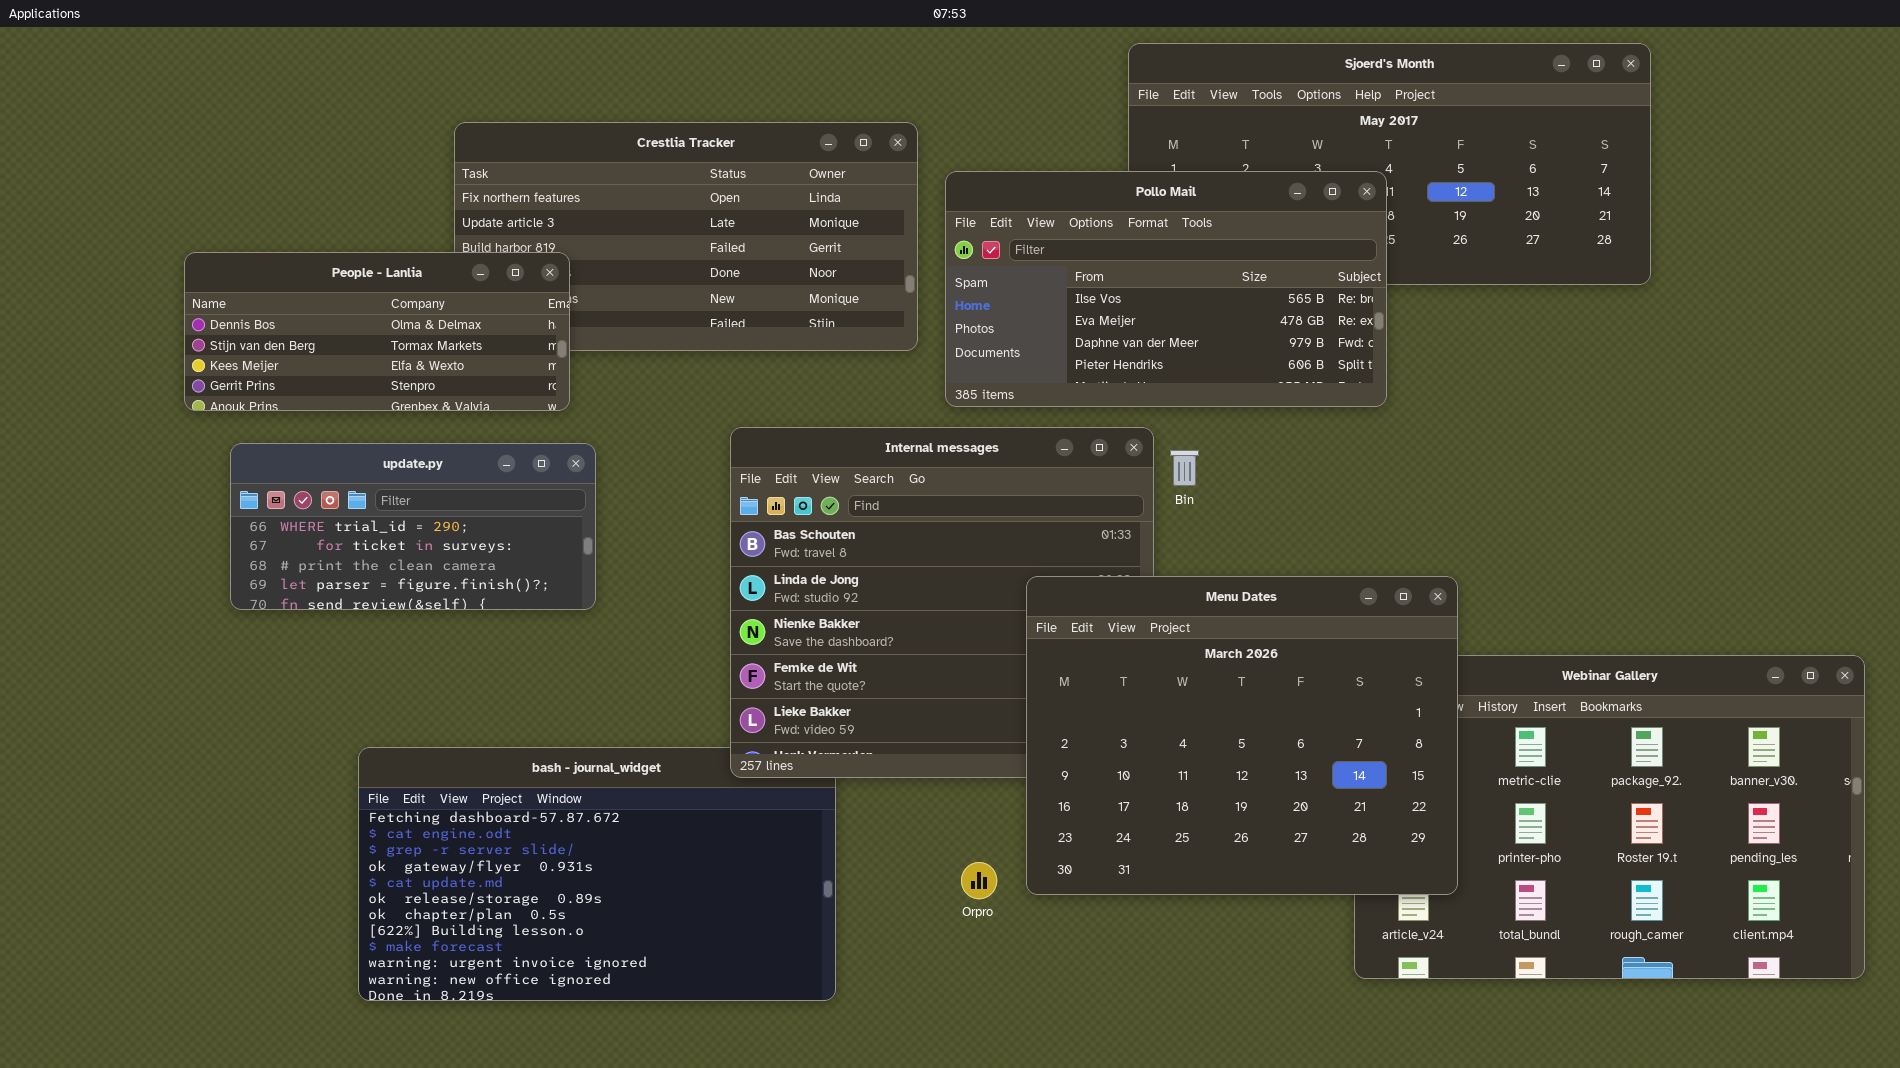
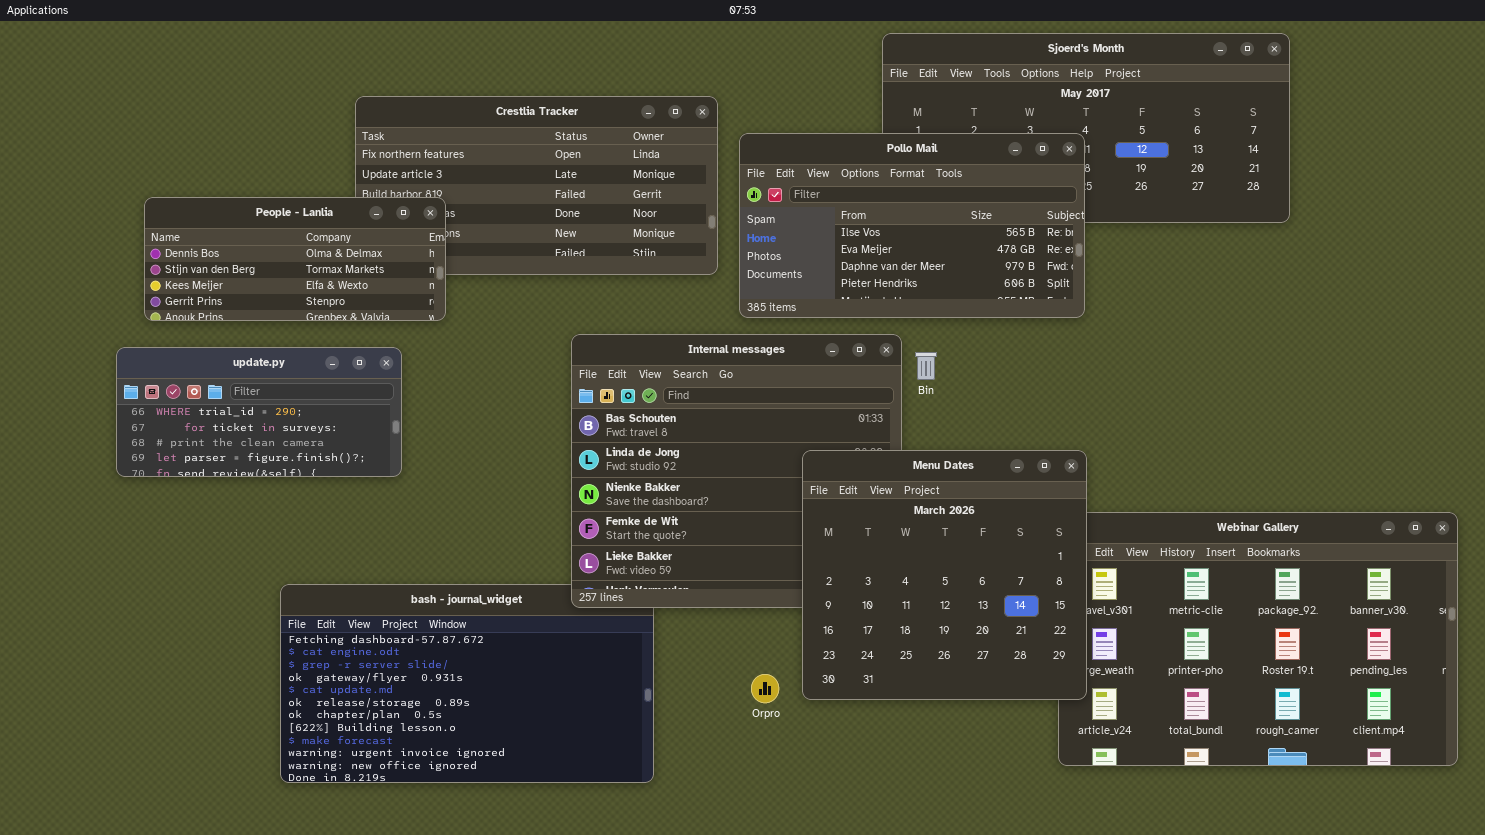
update.py: [230,443,596,610] -> [116,347,402,477], moved
Menu Dates: [1026,576,1458,895] -> [802,450,1087,700], resized

